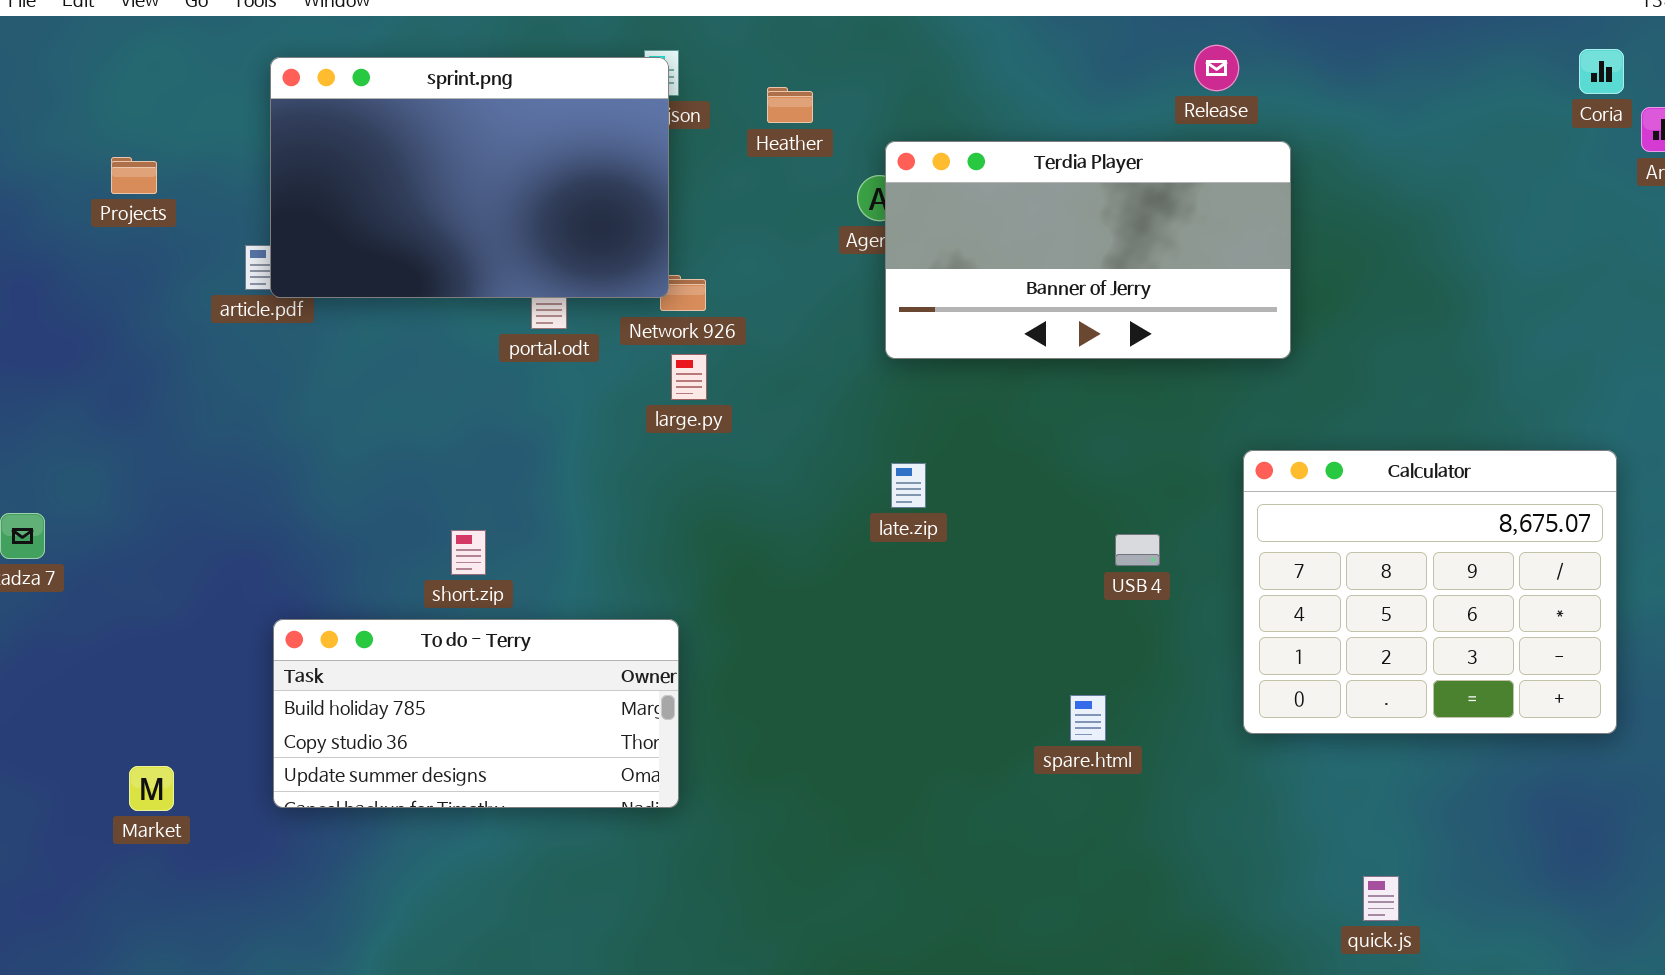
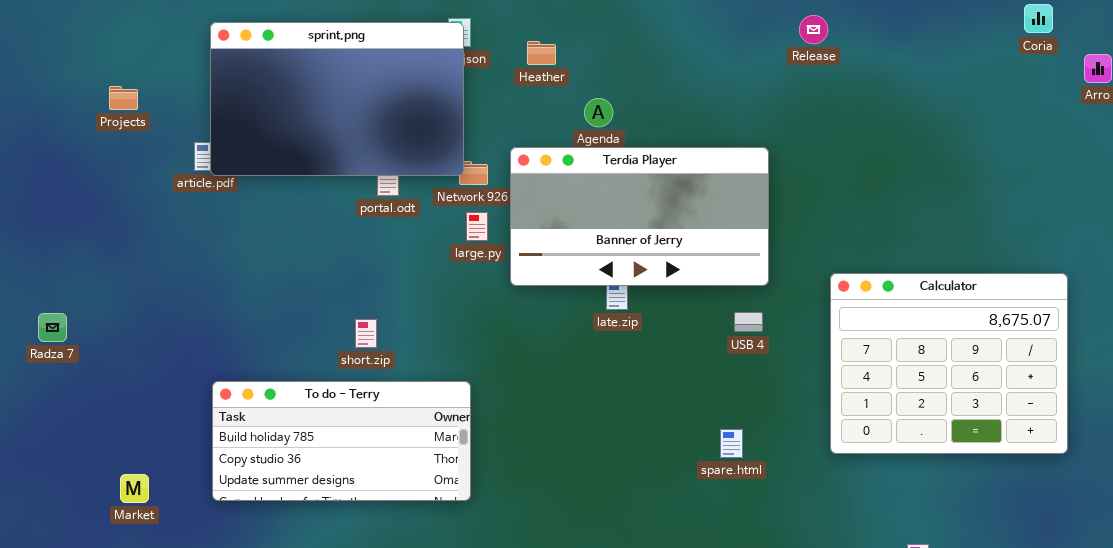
Coria: [1579,49,1624,94] -> [1024,4,1053,33], moved
Terdia Player: [885,141,1291,359] -> [510,147,769,286], moved
short.zip: [451,530,486,575] -> [355,319,377,348], moved
USB 4: [1115,534,1160,566] -> [734,312,763,332], moved

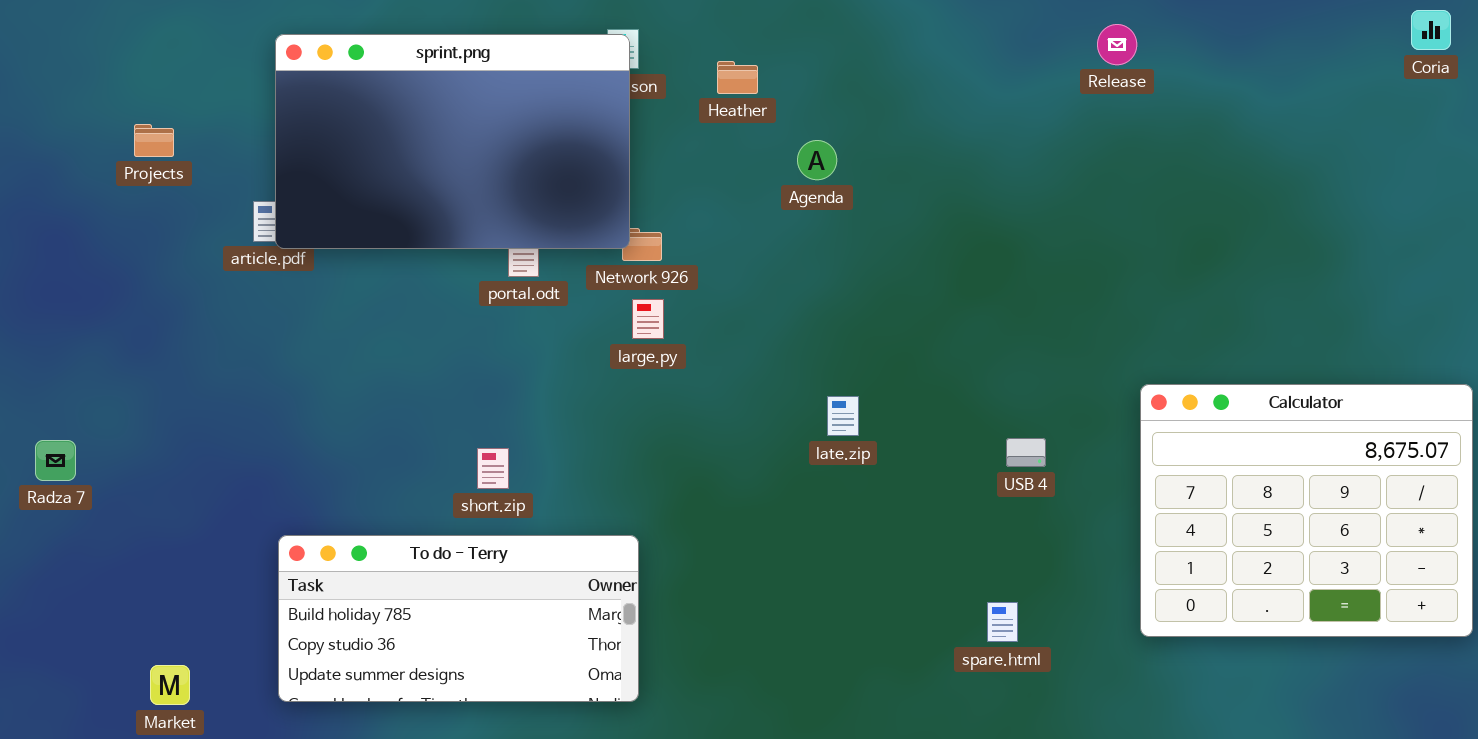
Terdia Player: [510,147,769,286] -> none, closed

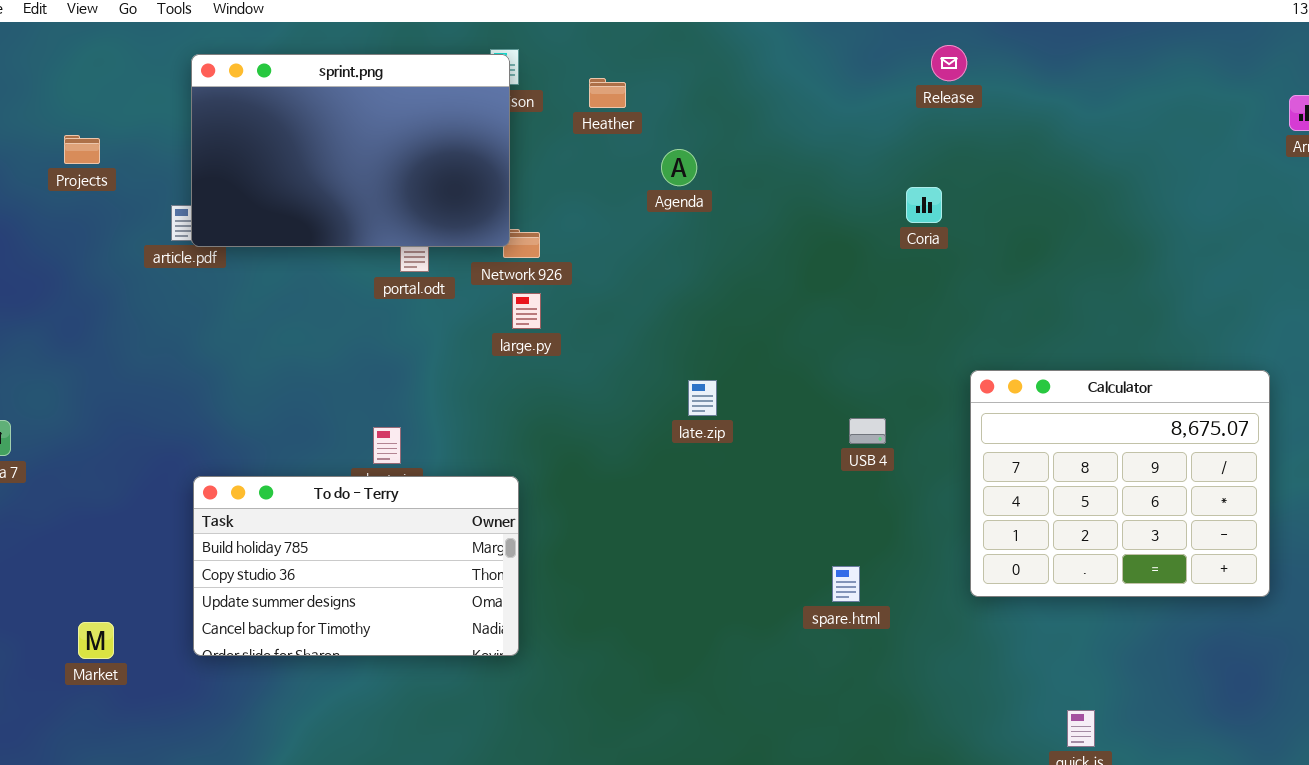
Coria: [1411,10,1451,50] -> [906,187,942,223], moved
To do - Terry: [278,535,639,702] -> [193,476,519,656], resized

